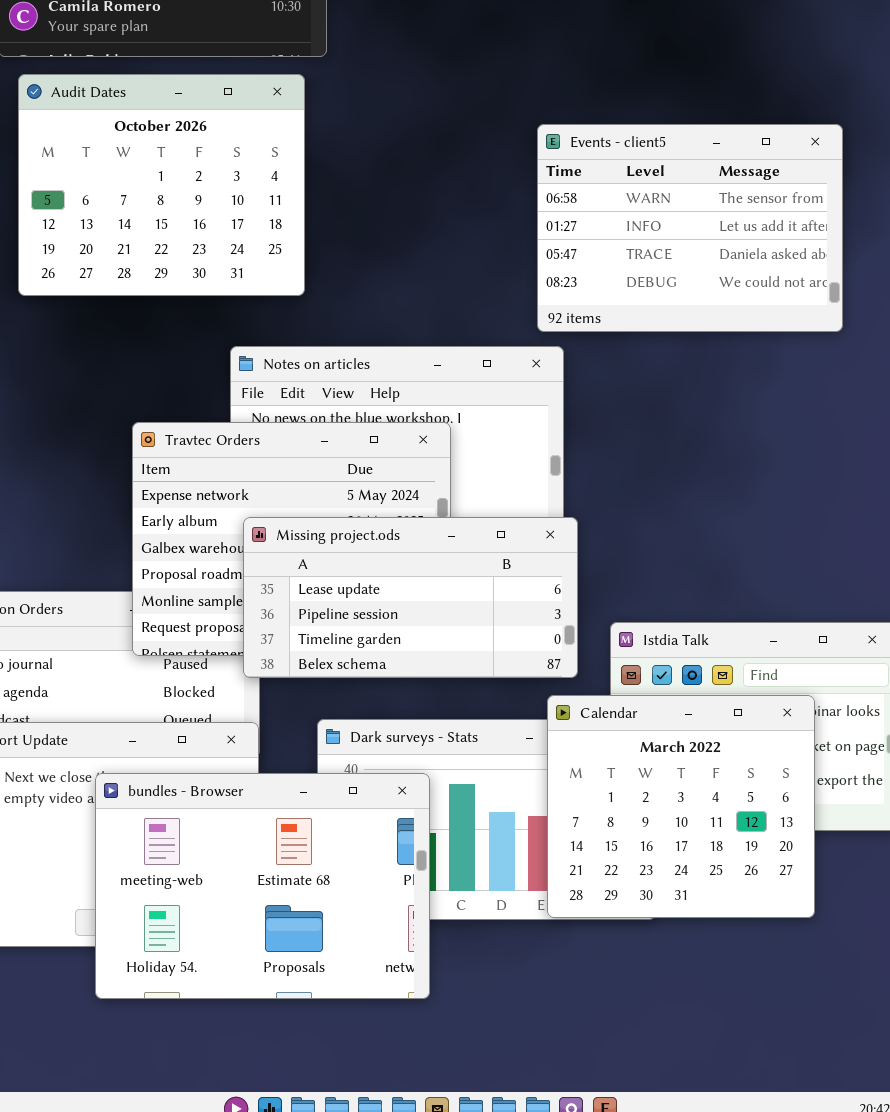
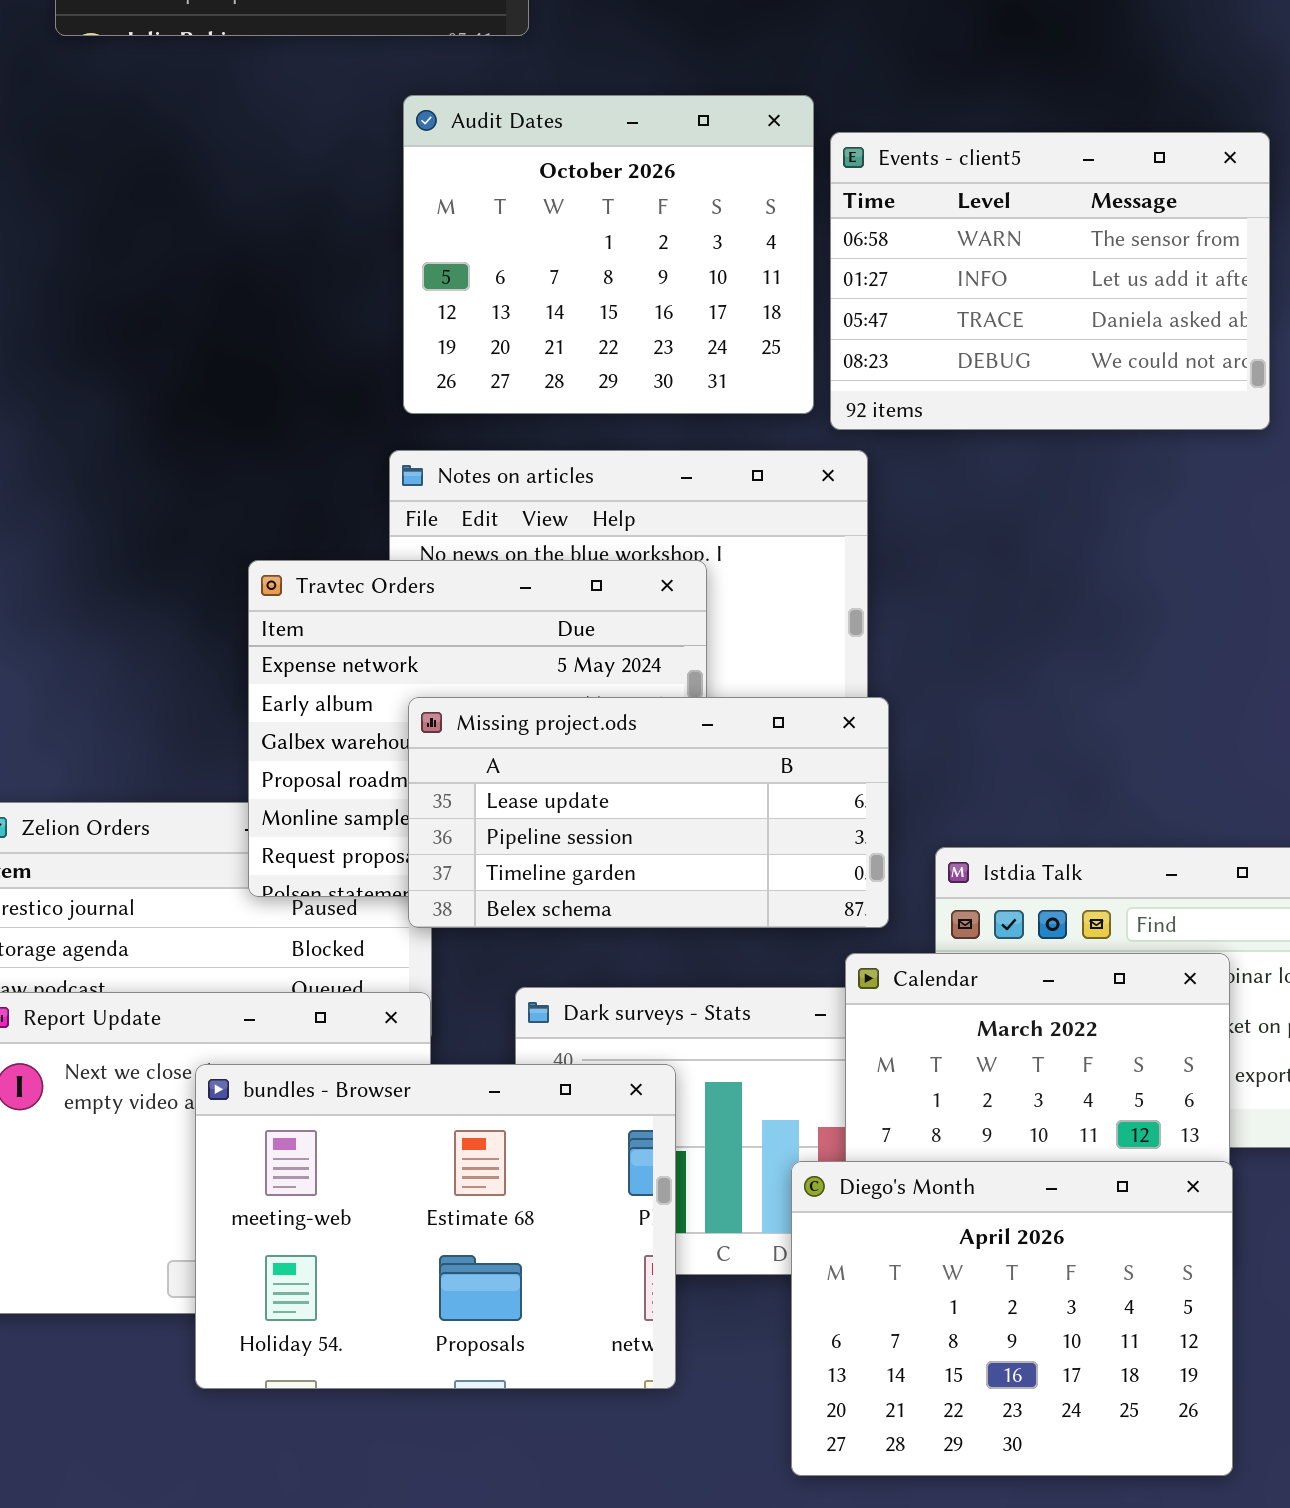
Audit Dates: [18,74,305,296] -> [403,95,814,414], moved
Diego's Month: none -> [791,1161,1233,1476], opened

